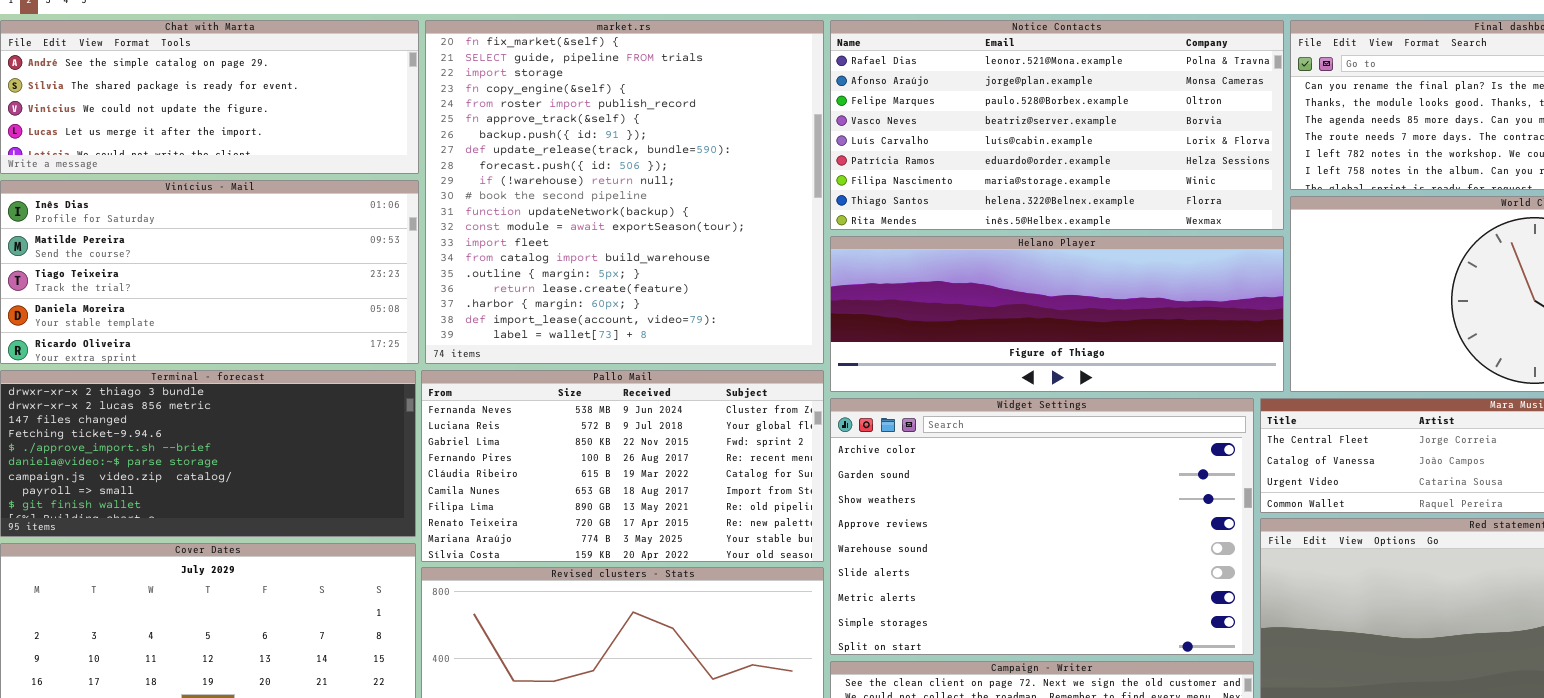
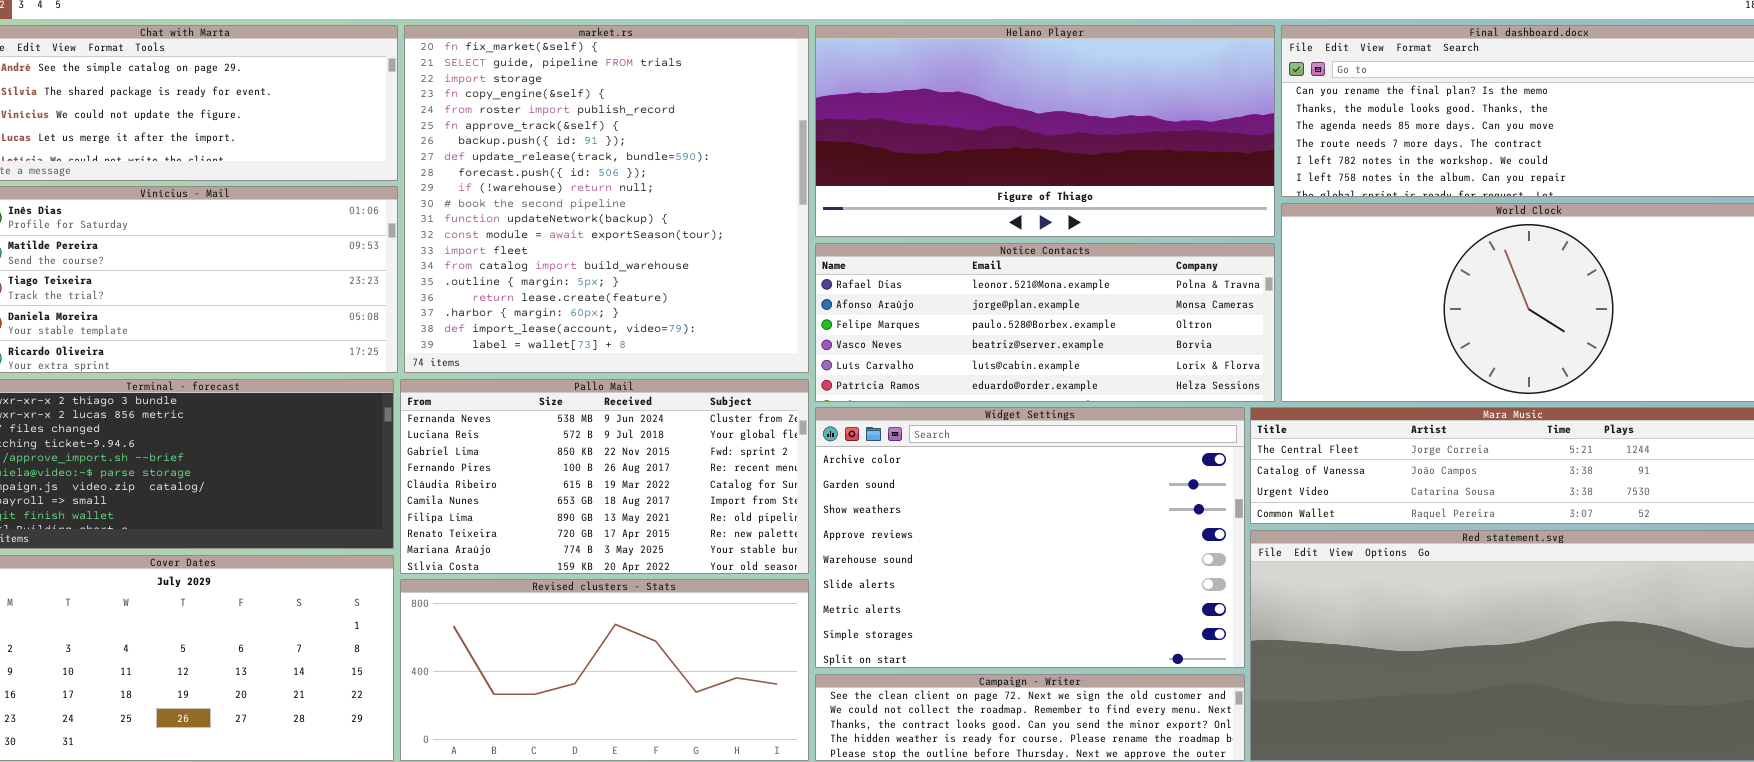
Notice Contacts: [830,20,1284,230] -> [815,243,1275,402], moved, resized
Helano Player: [830,236,1284,392] -> [815,25,1275,237], moved, resized

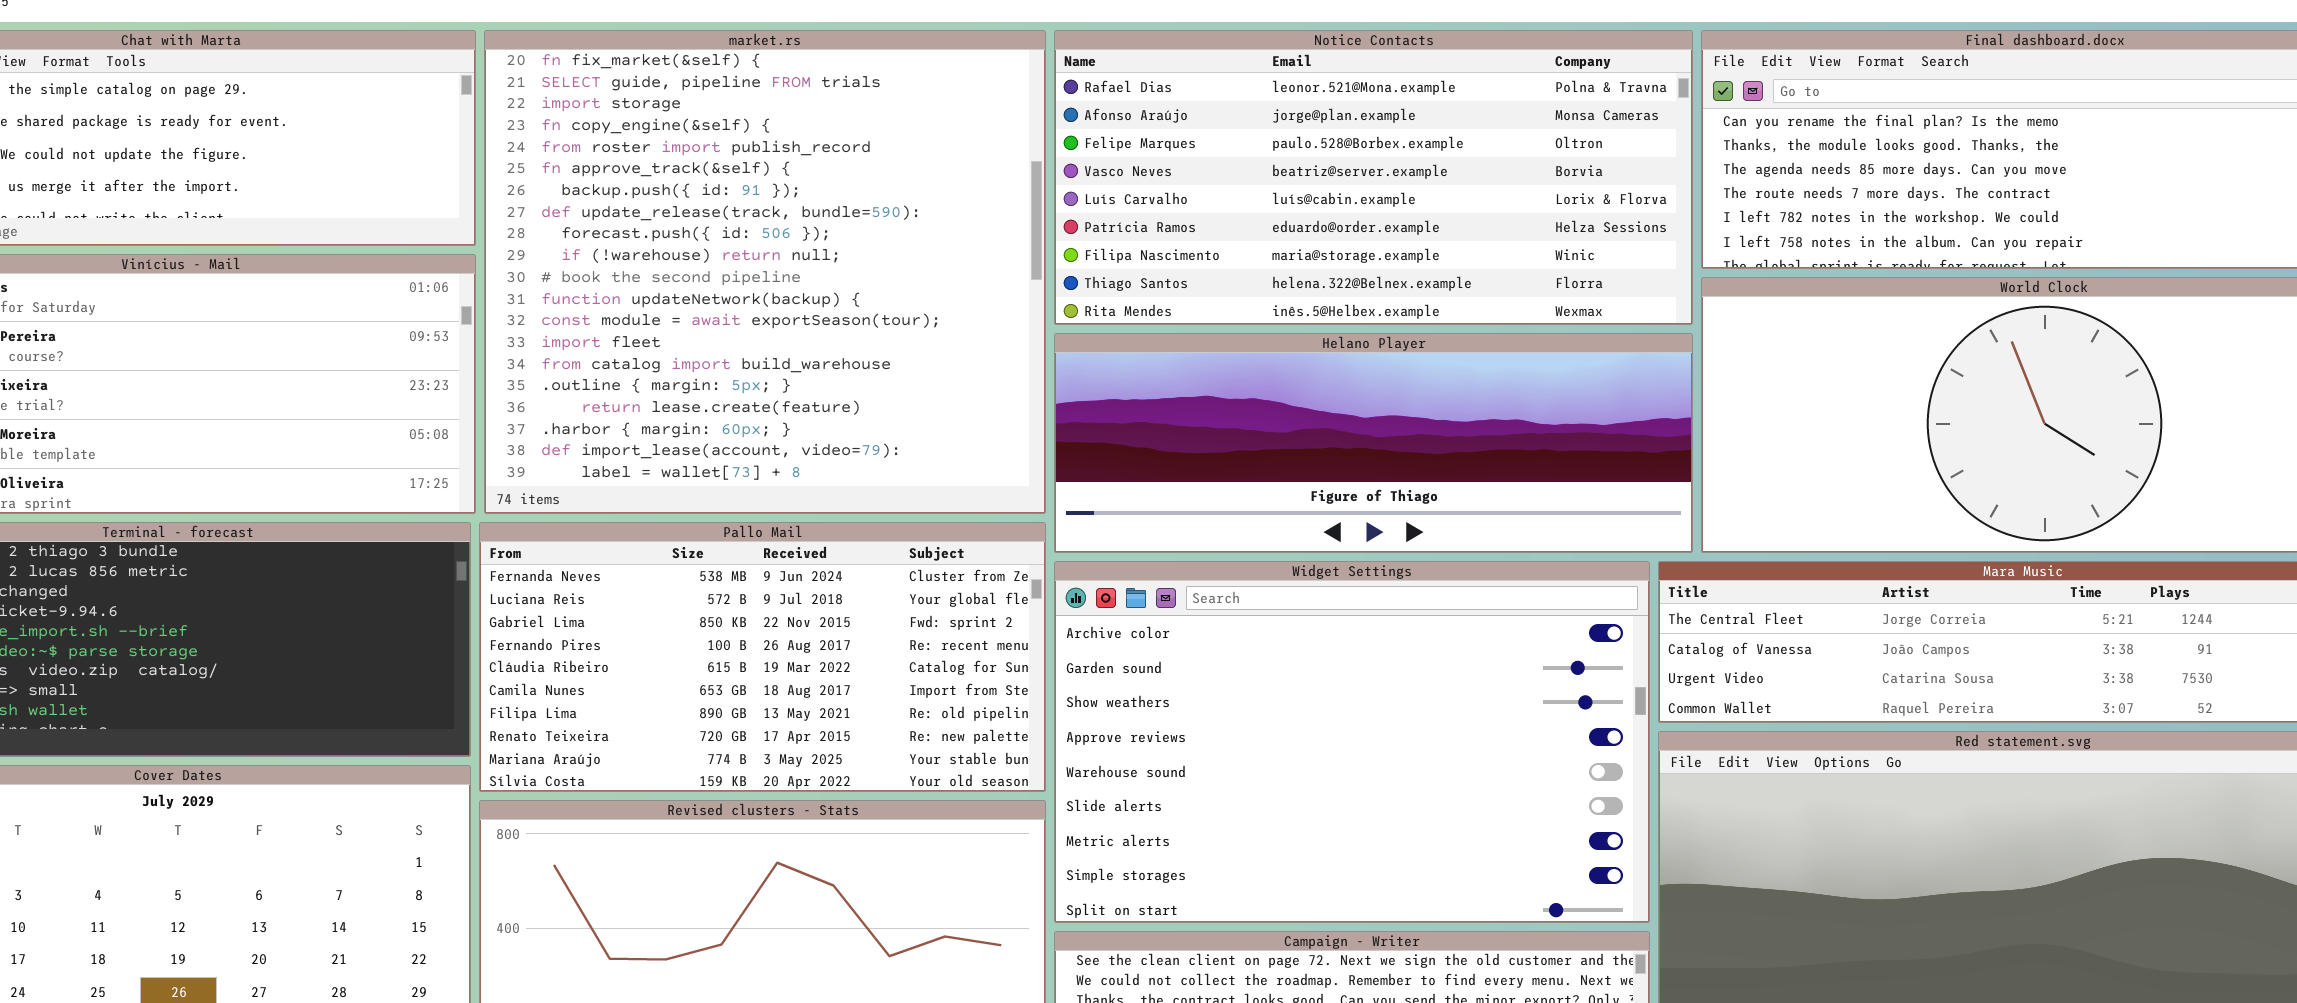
Helano Player: [815,25,1275,237] -> [1054,333,1693,553], moved, resized
Notice Contacts: [815,243,1275,402] -> [1054,30,1693,325], moved, resized

